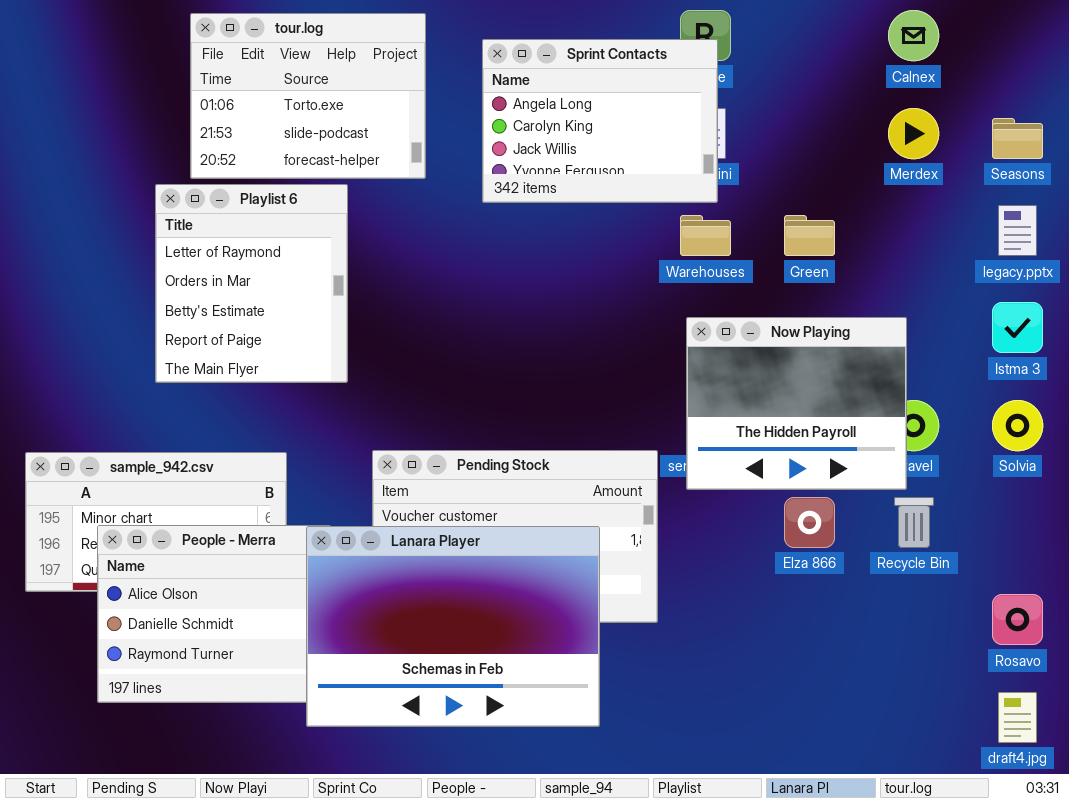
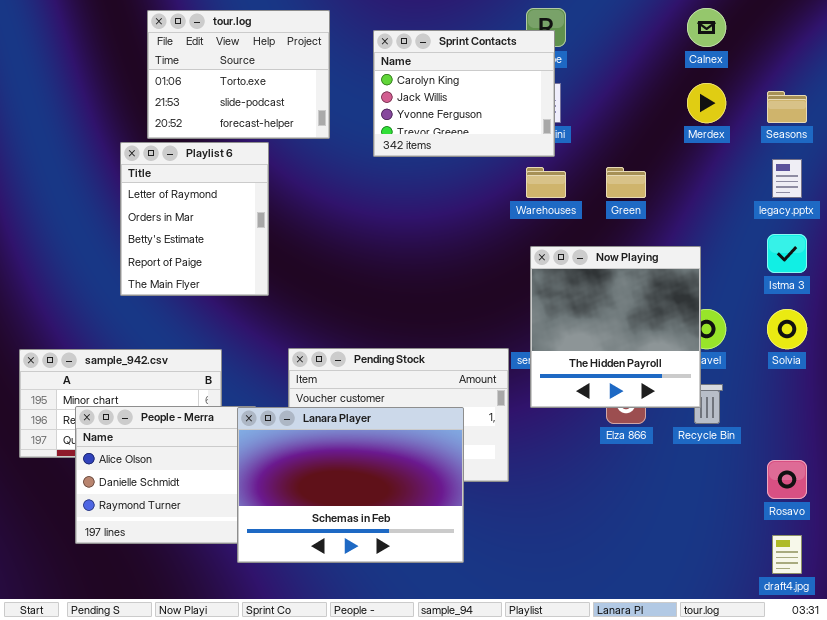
Sprint Contacts: [482,39,718,203] -> [373,30,555,157], scrolled down 1 row
Now Playing: [686,317,907,490] -> [530,246,701,408], resized

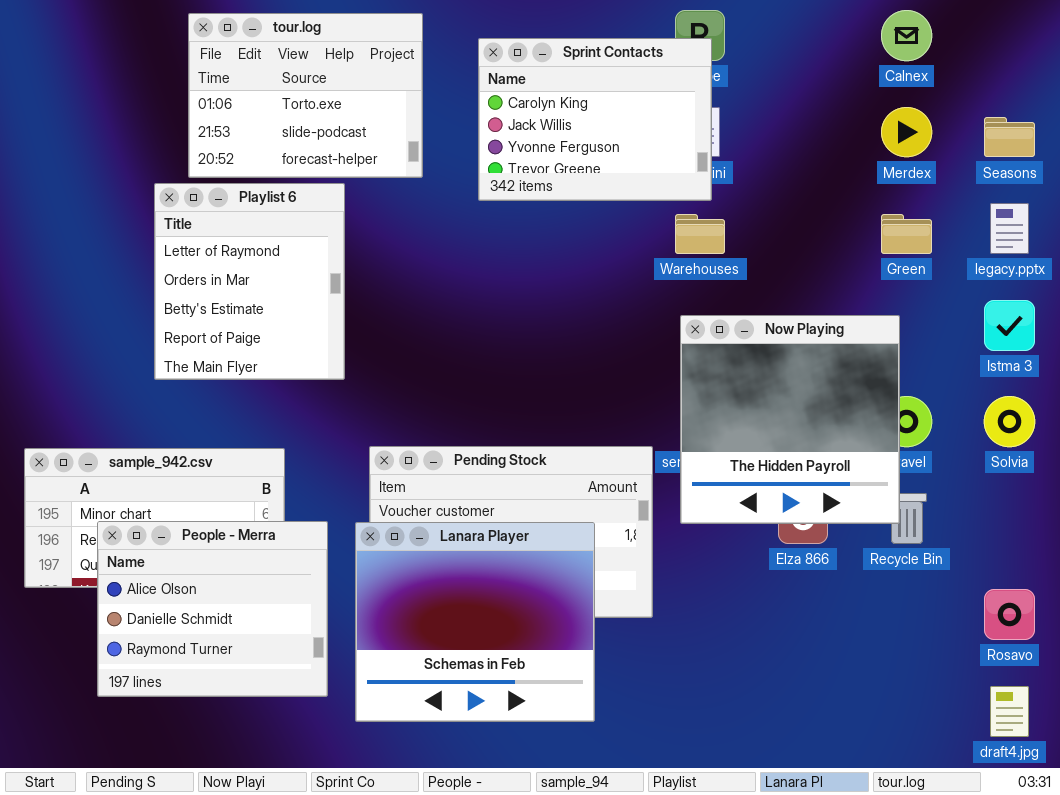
Green: [606,167,646,198] -> [881,214,932,254], moved
Lanara Player: [237,407,464,563] -> [355,522,595,722], resized

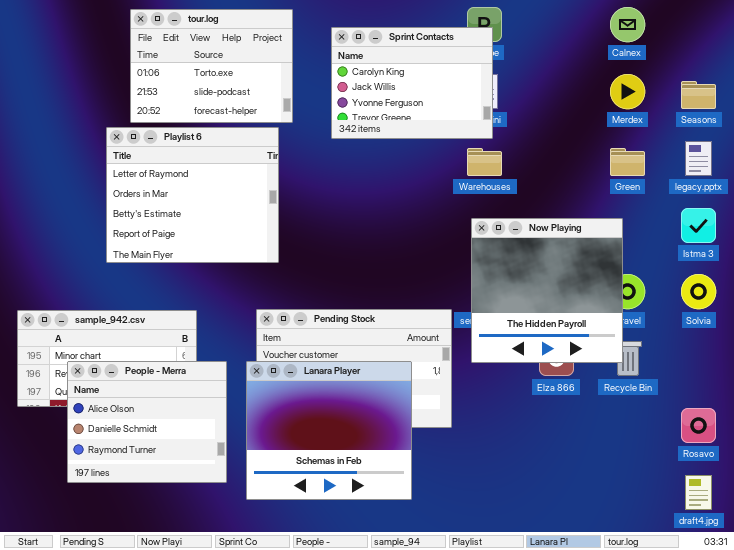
Playlist 6: [154,183,345,380] -> [106,127,279,263], resized

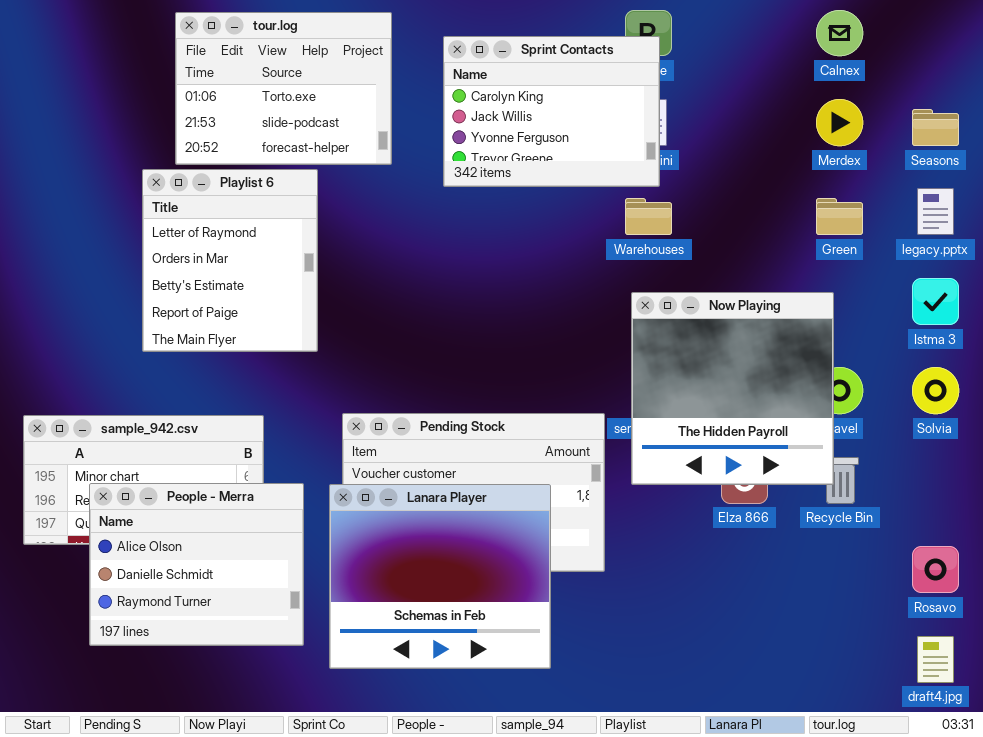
Playlist 6: [106,127,279,263] -> [142,169,318,352], resized

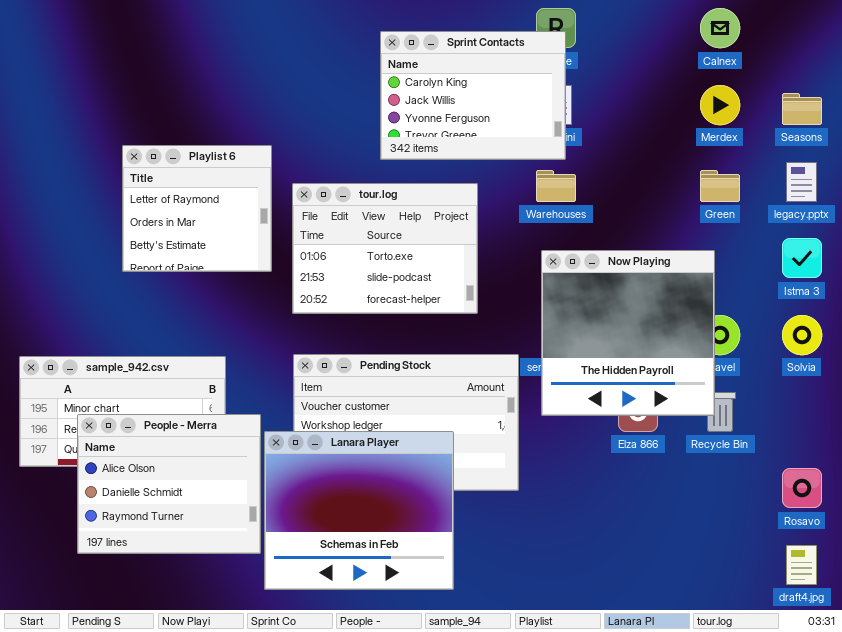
tour.log: [175,12,392,165] -> [292,183,478,314], moved
Playlist 6: [142,169,318,352] -> [122,145,272,272], resized
Lanara Player: [329,484,551,669] -> [264,431,454,590], moved

